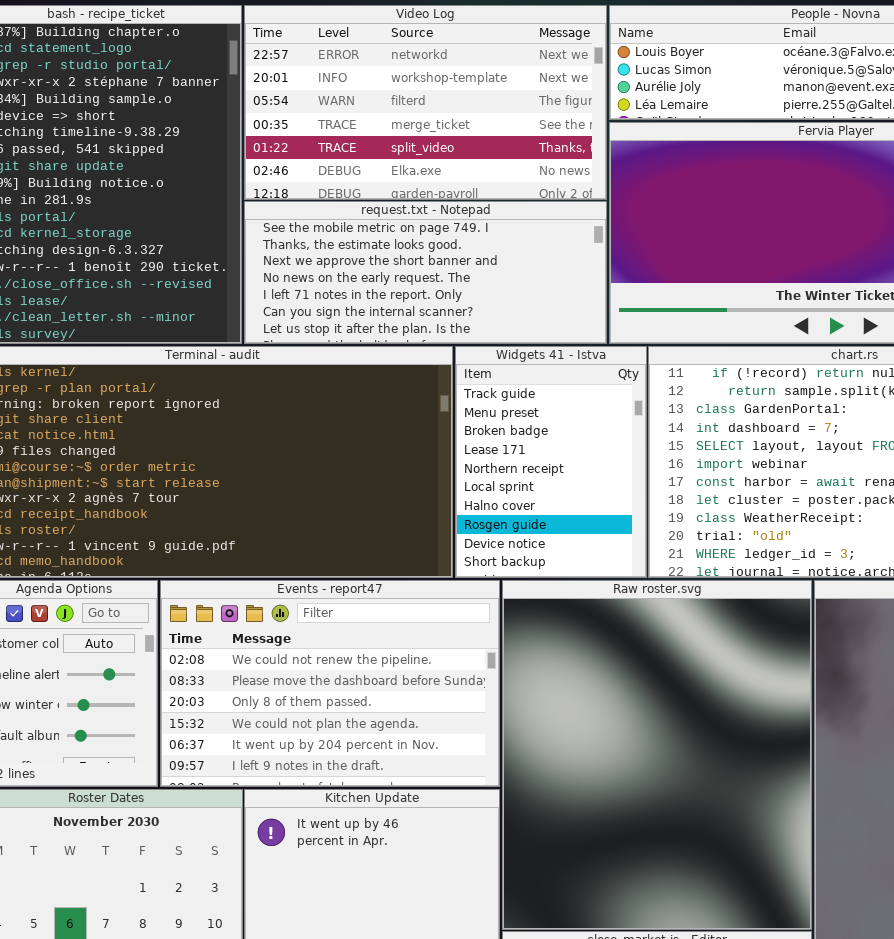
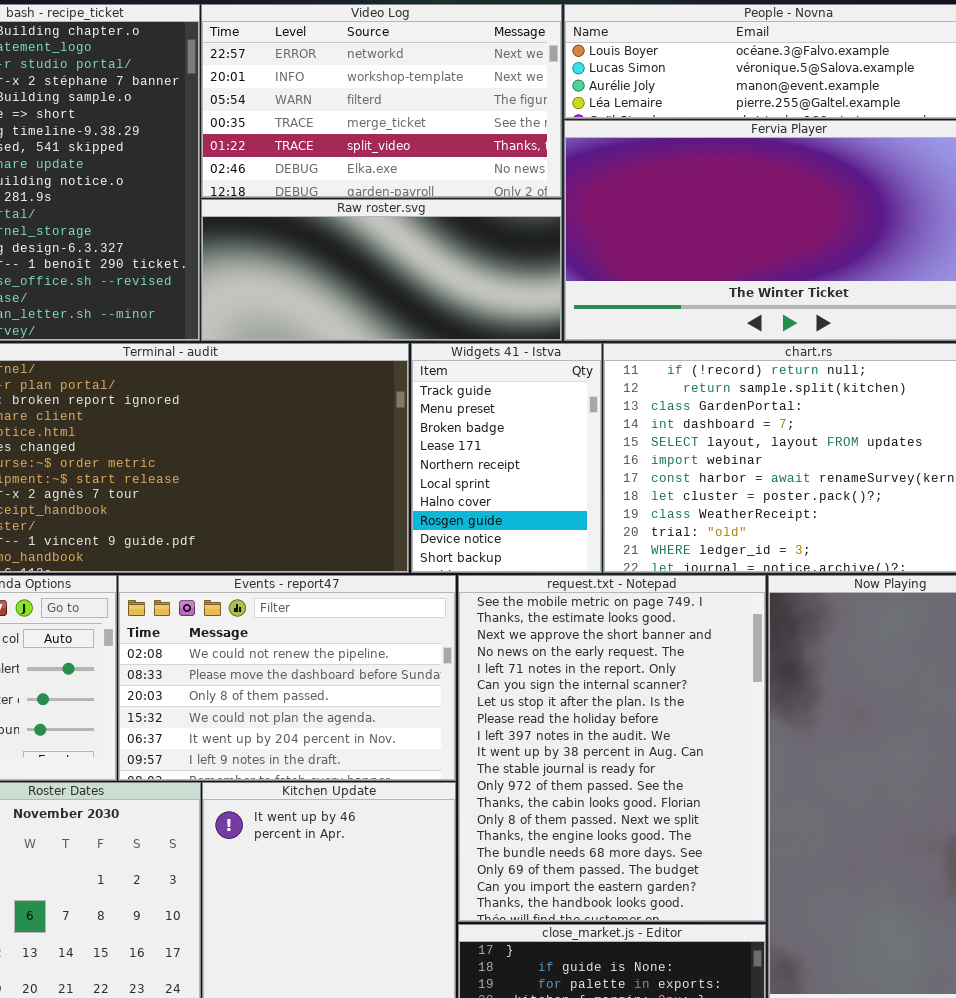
request.txt - Notepad: [244,201,607,344] -> [458,575,766,922], moved, resized
Raw roster.svg: [502,580,812,930] -> [201,199,562,341], moved, resized

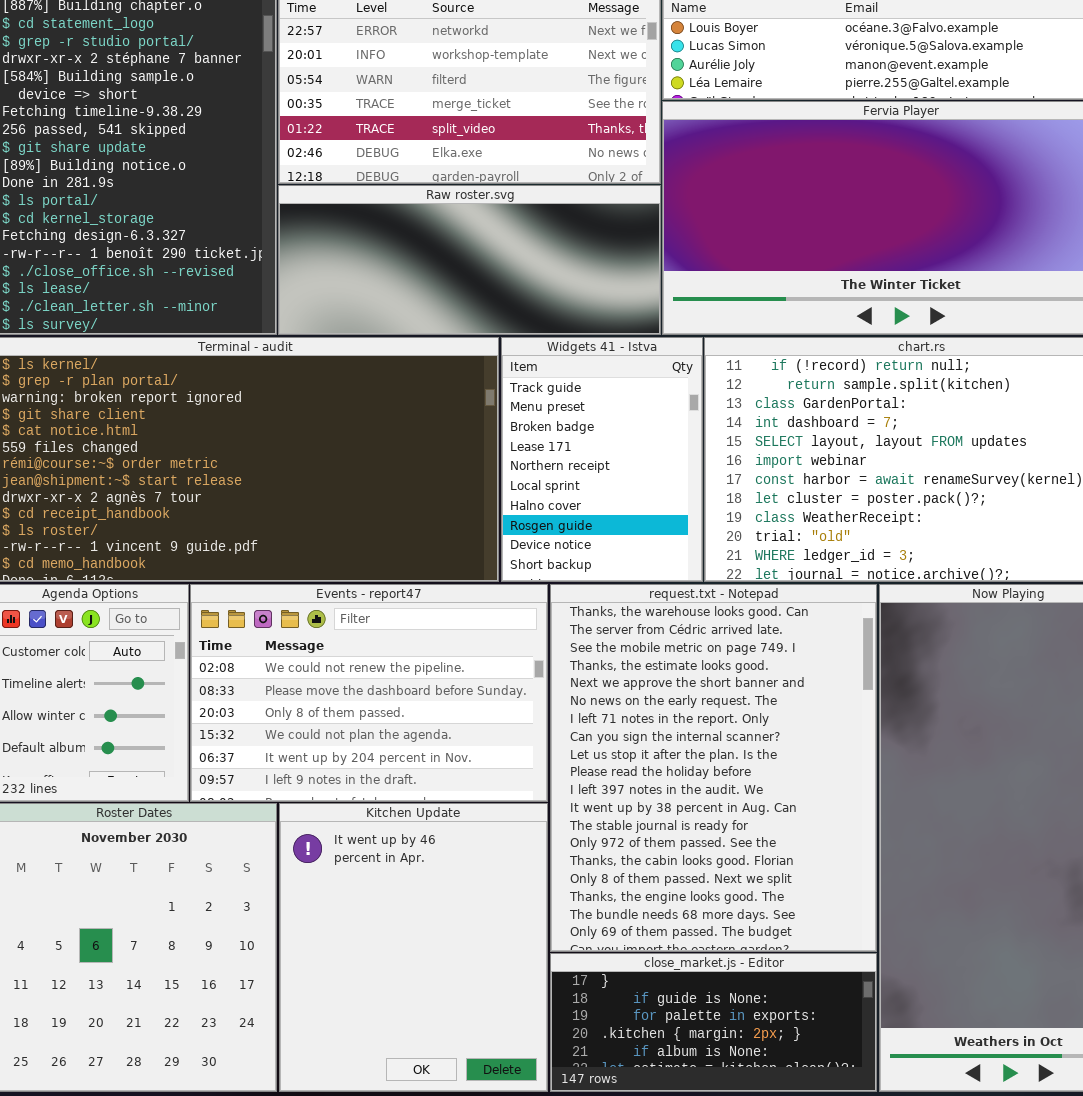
request.txt - Notepad: [458,575,766,922] -> [550,584,877,952], scrolled up 2 rows

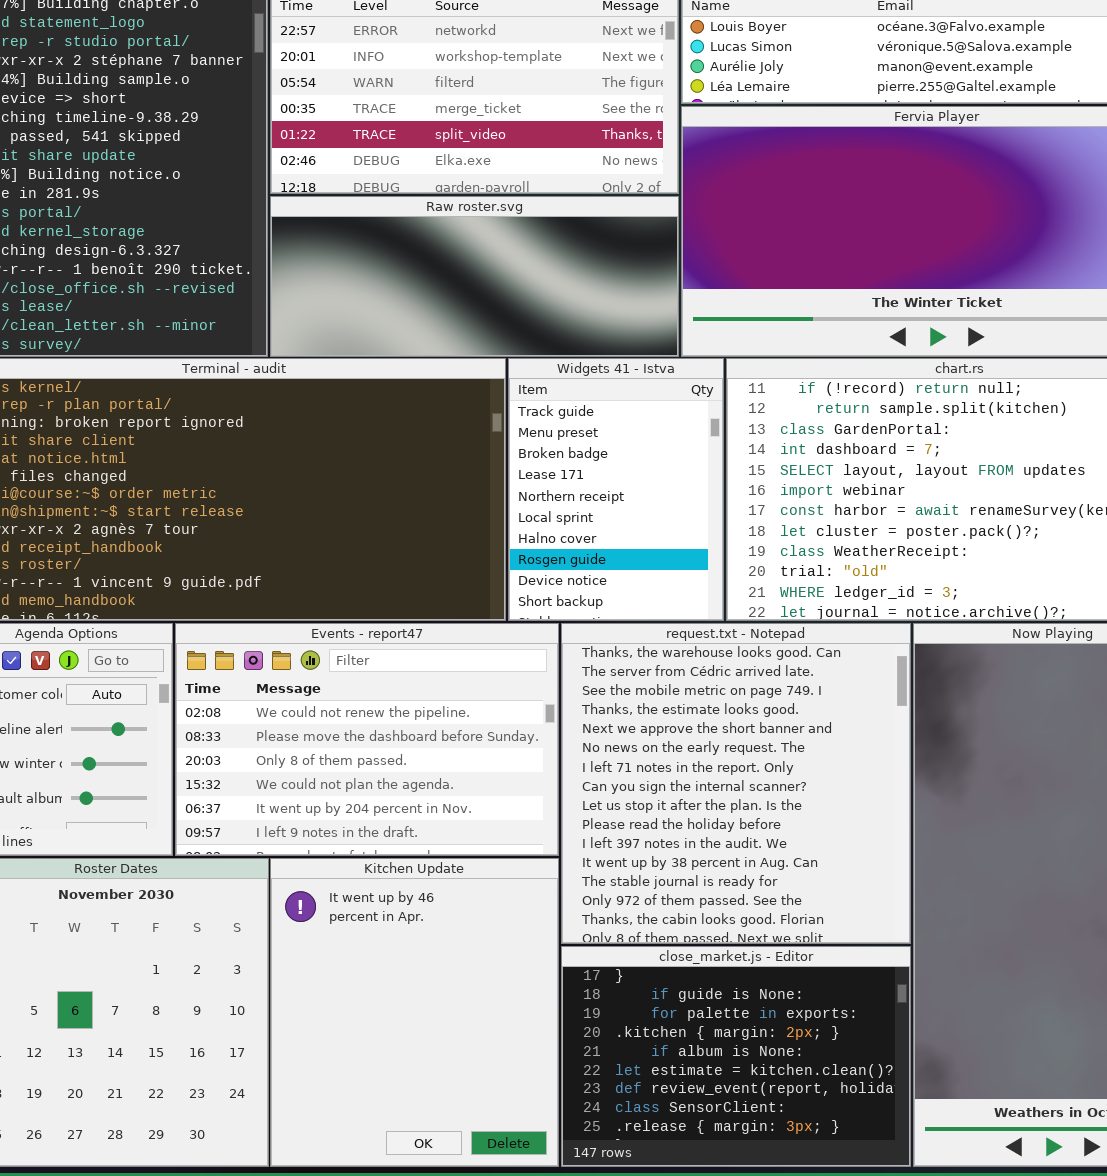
request.txt - Notepad: [550,584,877,952] -> [561,623,911,944], resized
close_market.js - Editor: [550,953,877,1092] -> [561,946,911,1167], resized

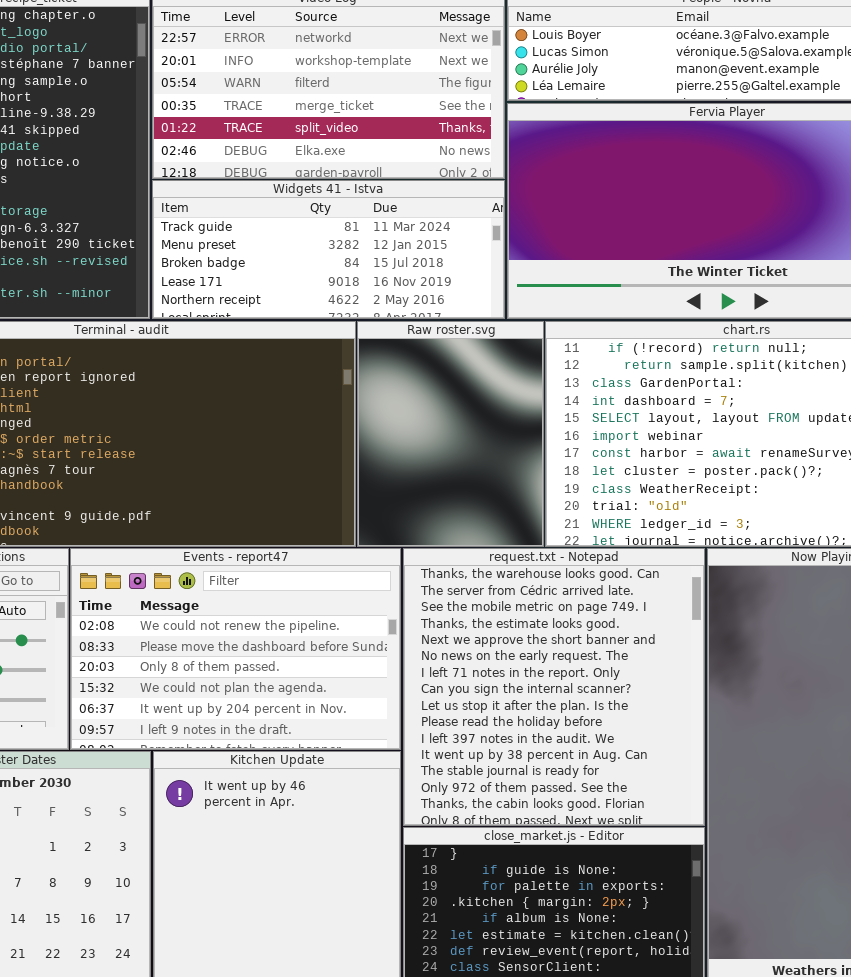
Raw roster.svg: [270,196,679,357] -> [357,321,544,547], moved, resized
Widgets 41 - Istva: [508,358,724,621] -> [152,180,505,319], moved, resized

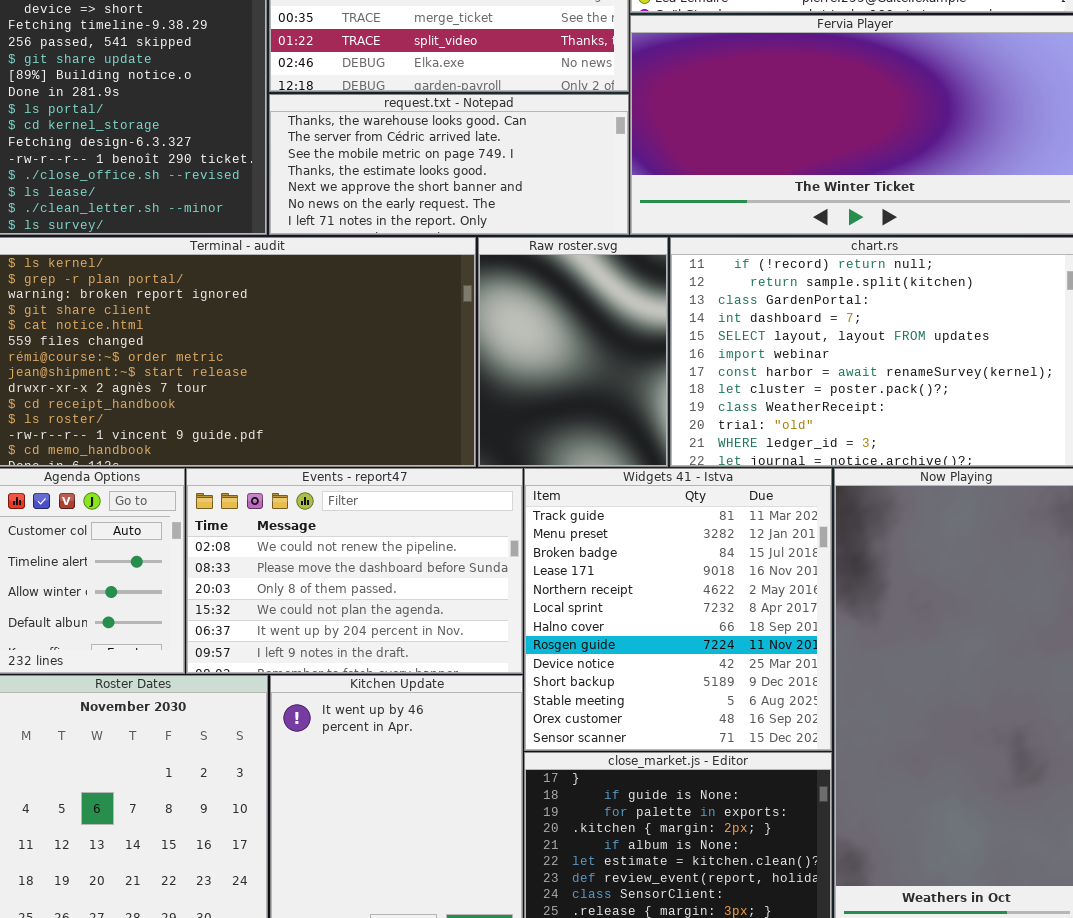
Widgets 41 - Istva: [152,180,505,319] -> [524,468,832,751], moved, resized
request.txt - Notepad: [403,548,705,826] -> [269,94,629,235], moved, resized

